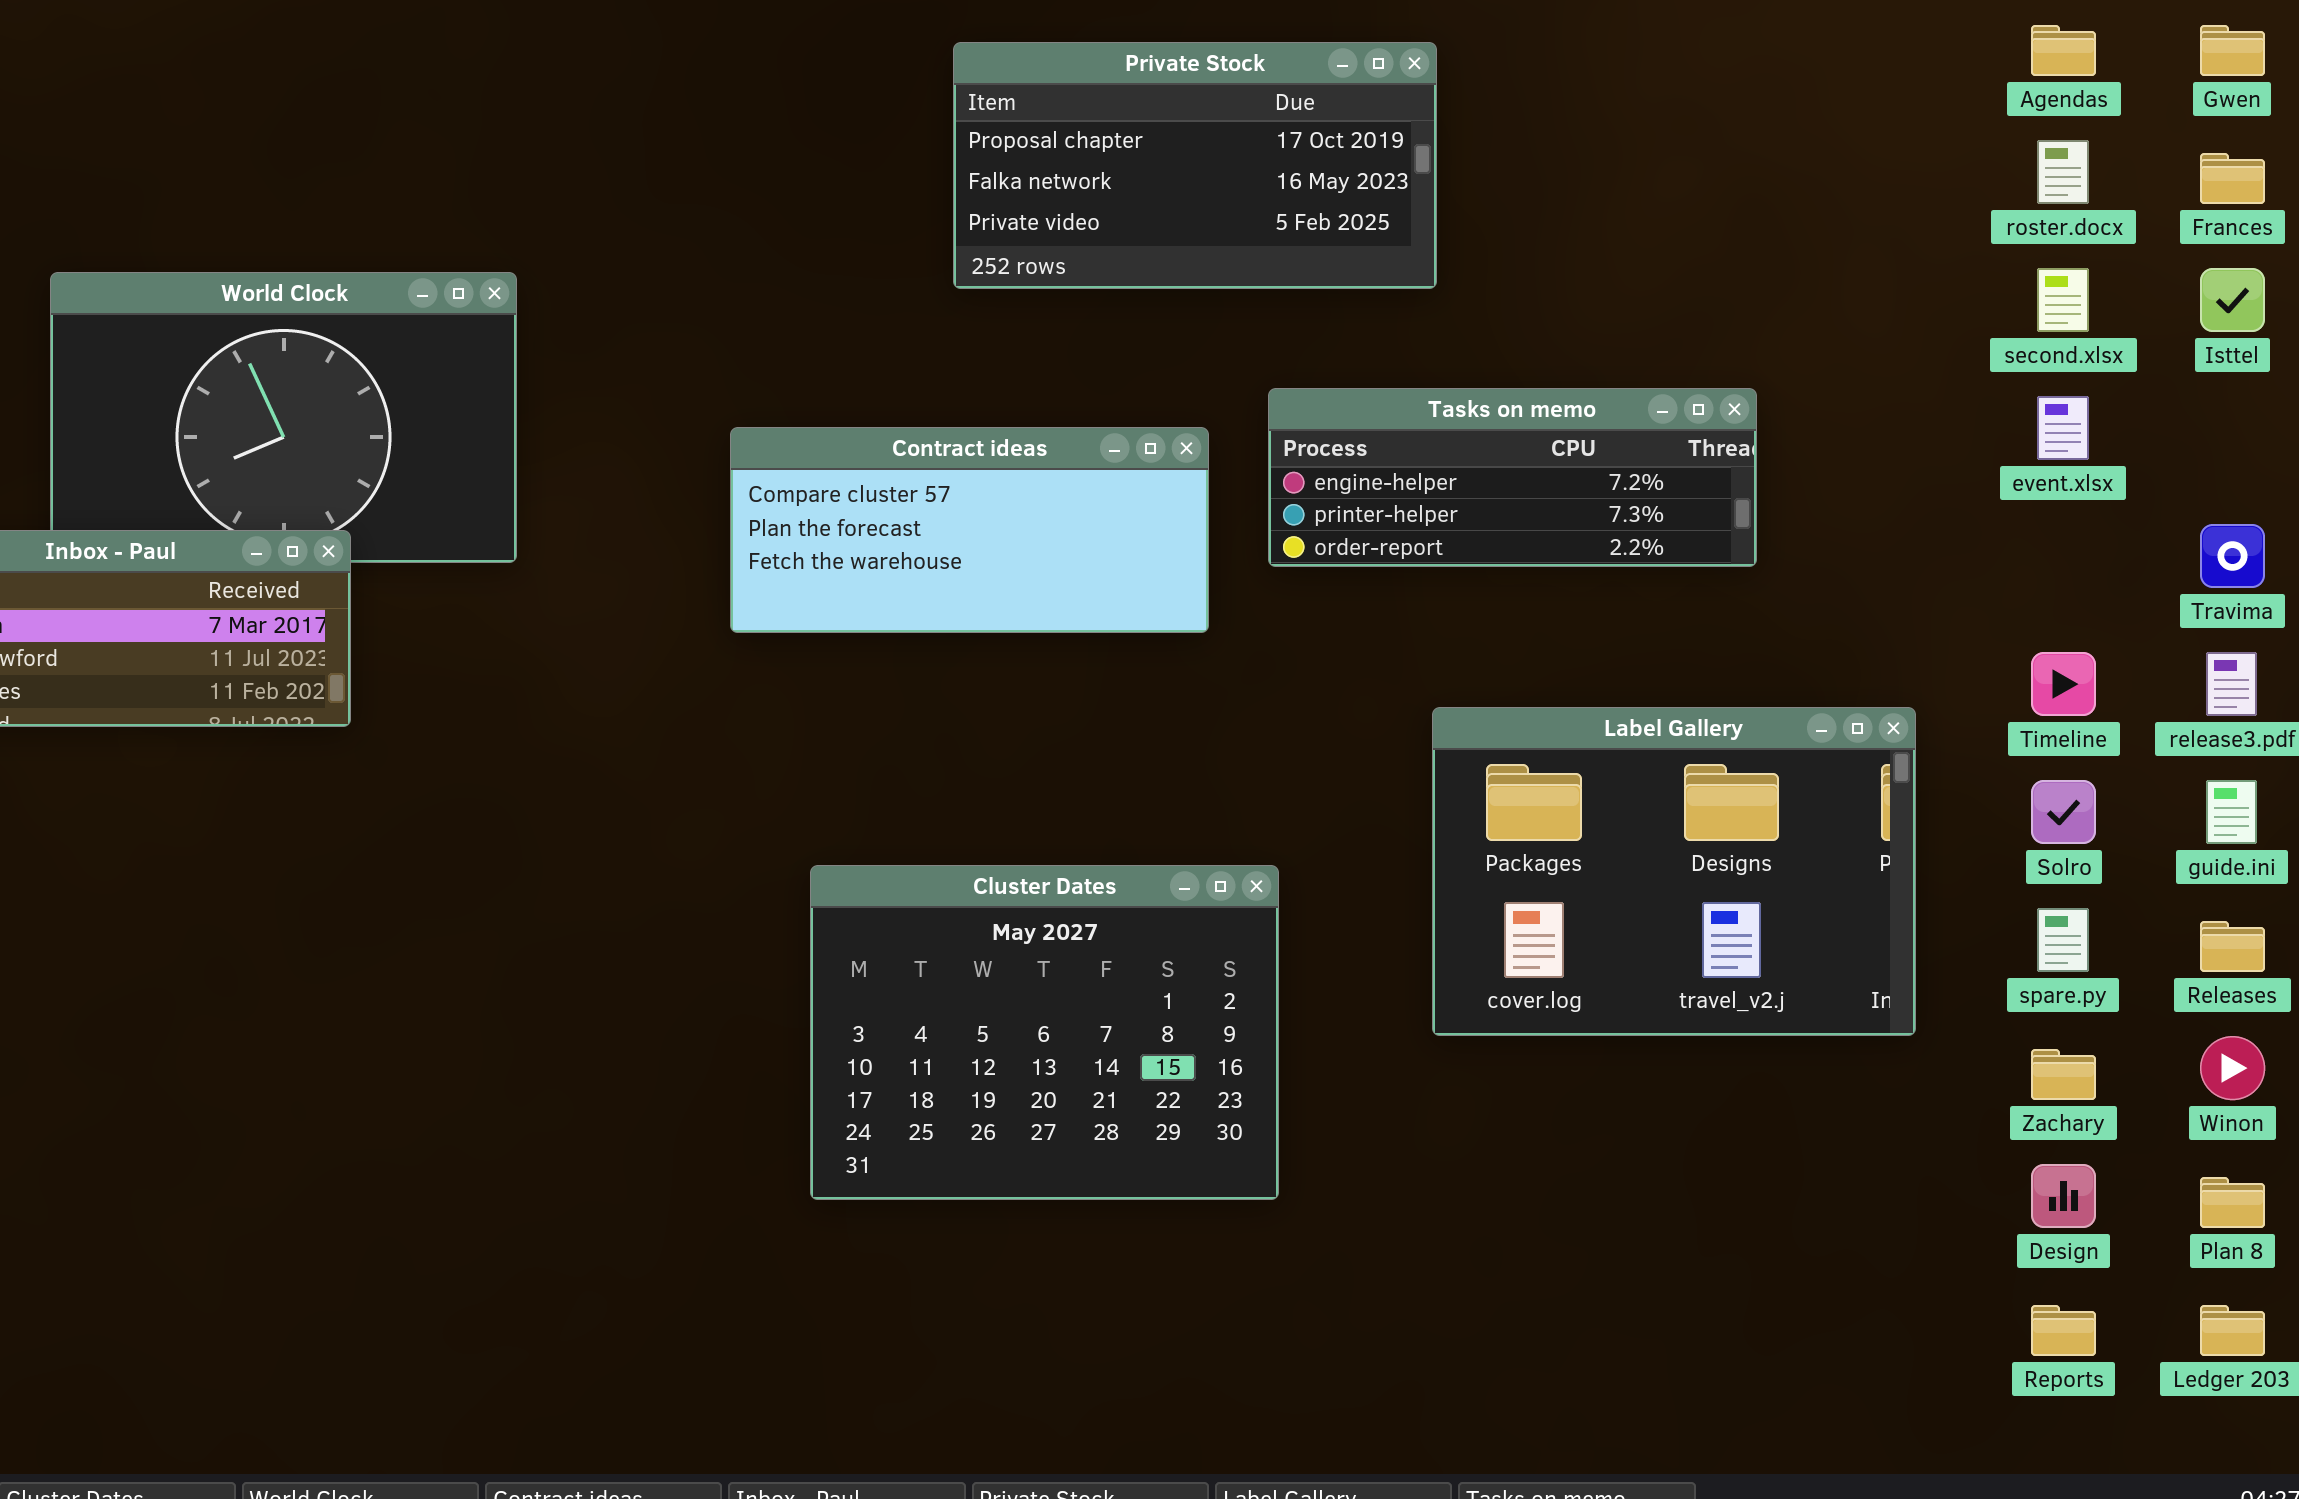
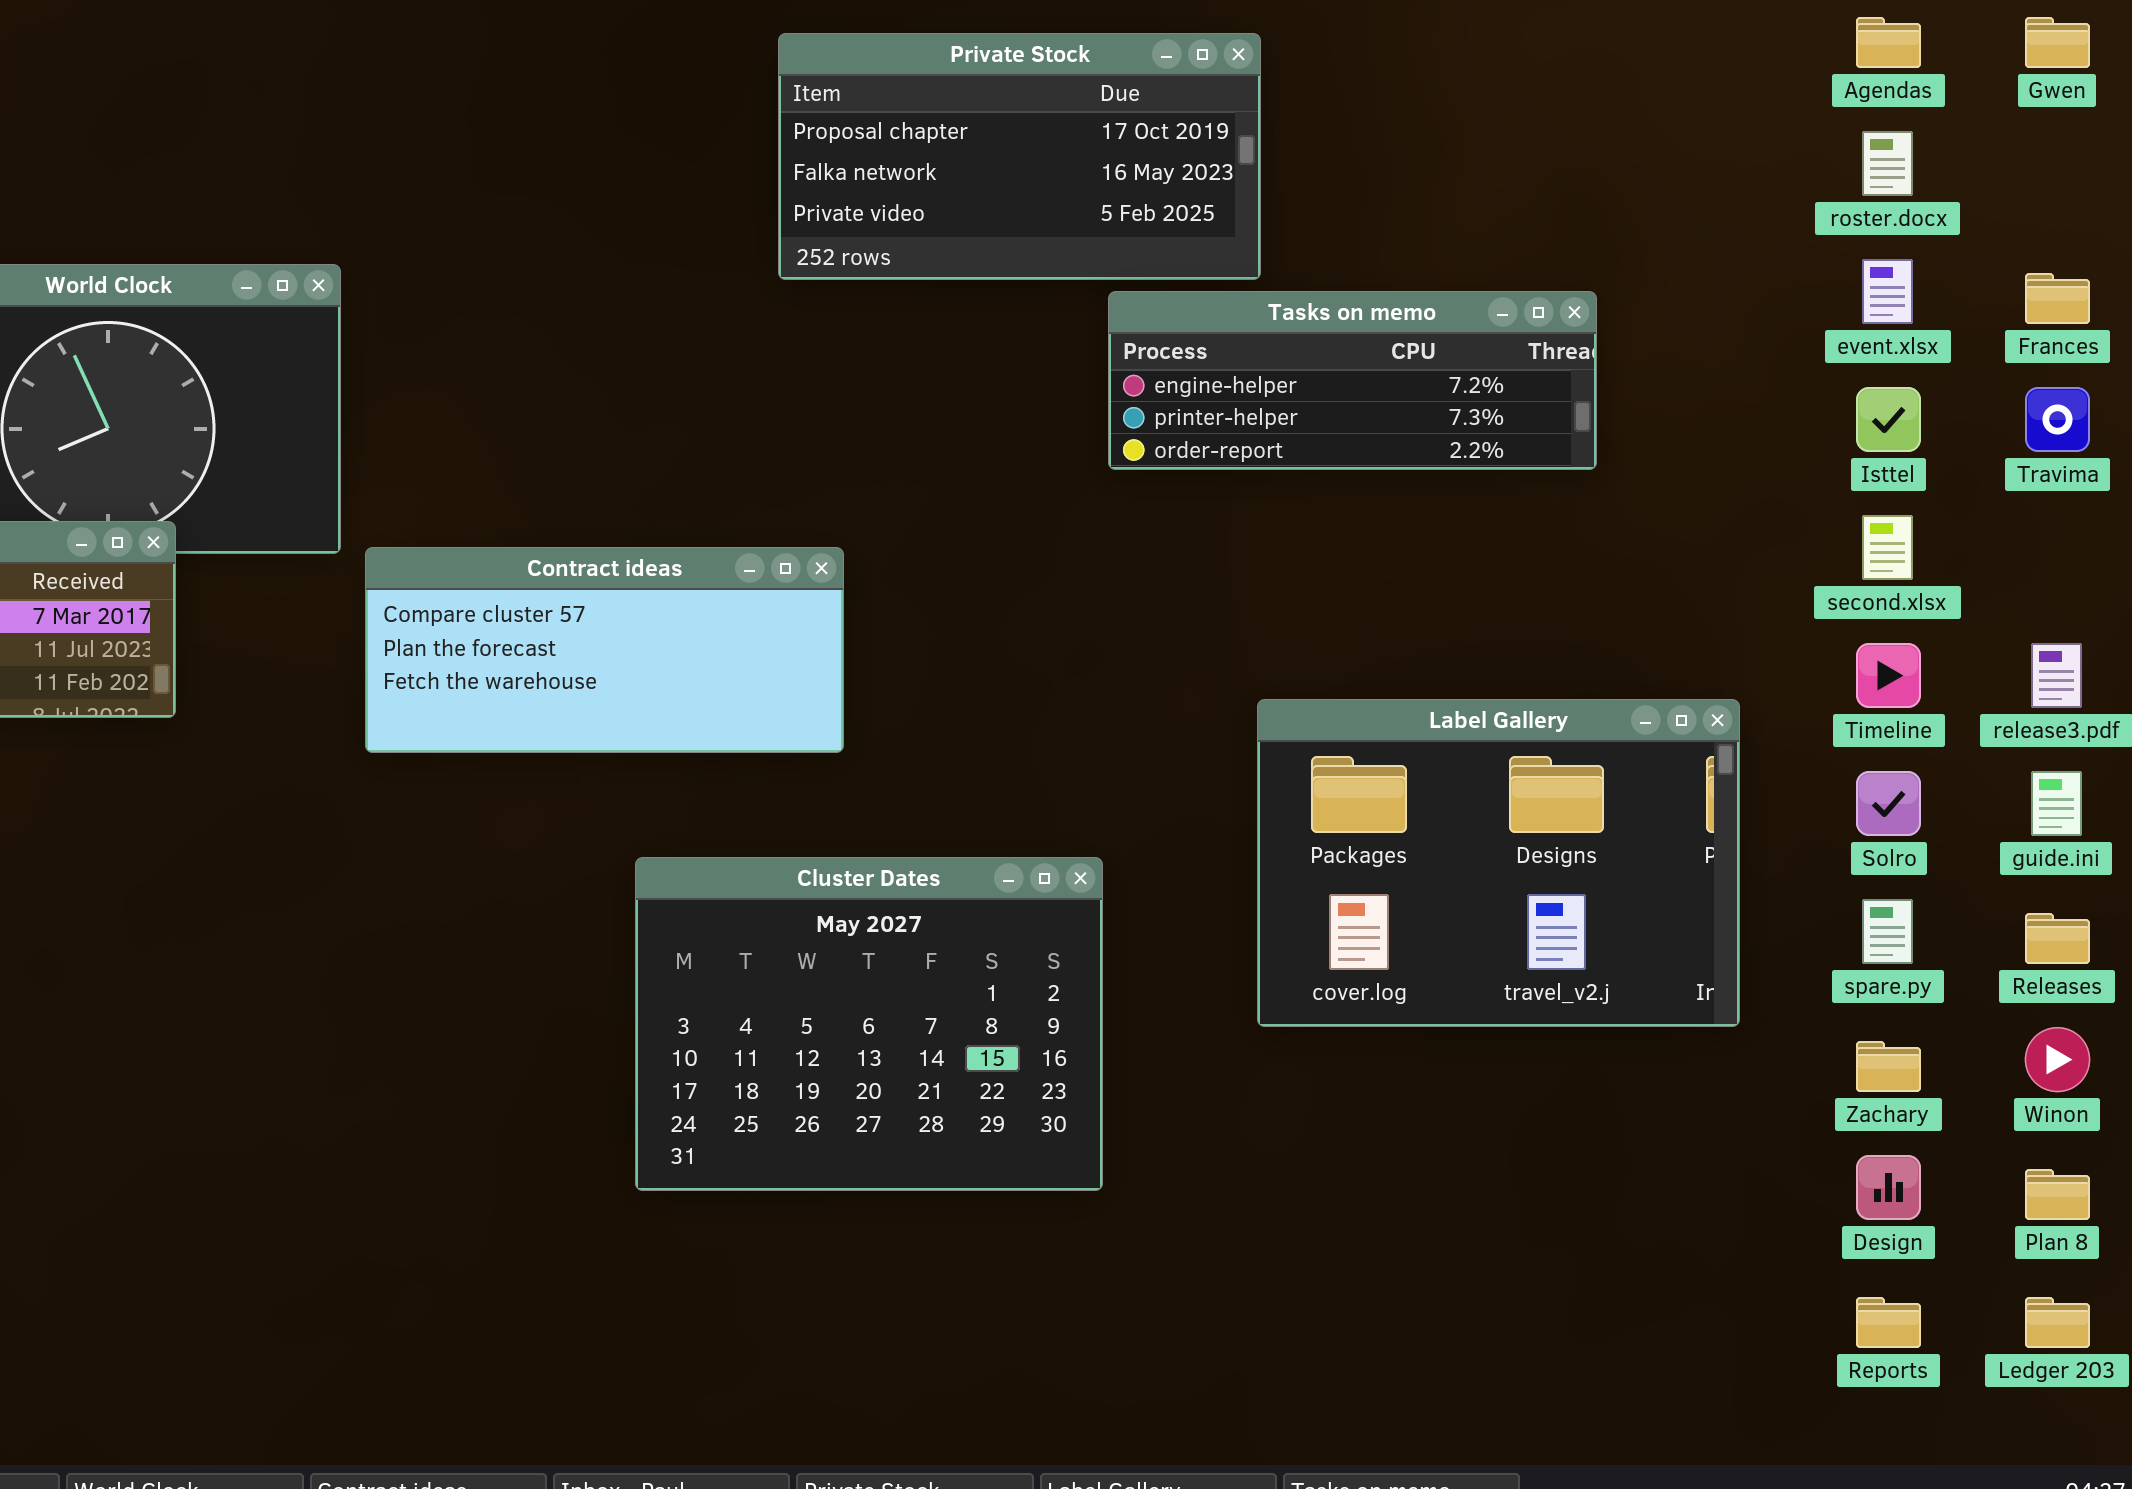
Frances: [2200,153,2265,204] -> [2025,273,2090,324], moved
second.xlsx: [2037,268,2089,332] -> [1862,515,1913,580], moved
Isttel: [2200,268,2265,332] -> [1856,387,1921,452], moved
Tasks on memo: [1268,388,1757,567] -> [1108,291,1597,470], moved
event.xlsx: [2037,396,2089,460] -> [1862,259,1913,324], moved
Contract ideas: [730,427,1209,633] -> [365,547,844,753], moved
Travima: [2200,524,2265,588] -> [2025,387,2090,452], moved

